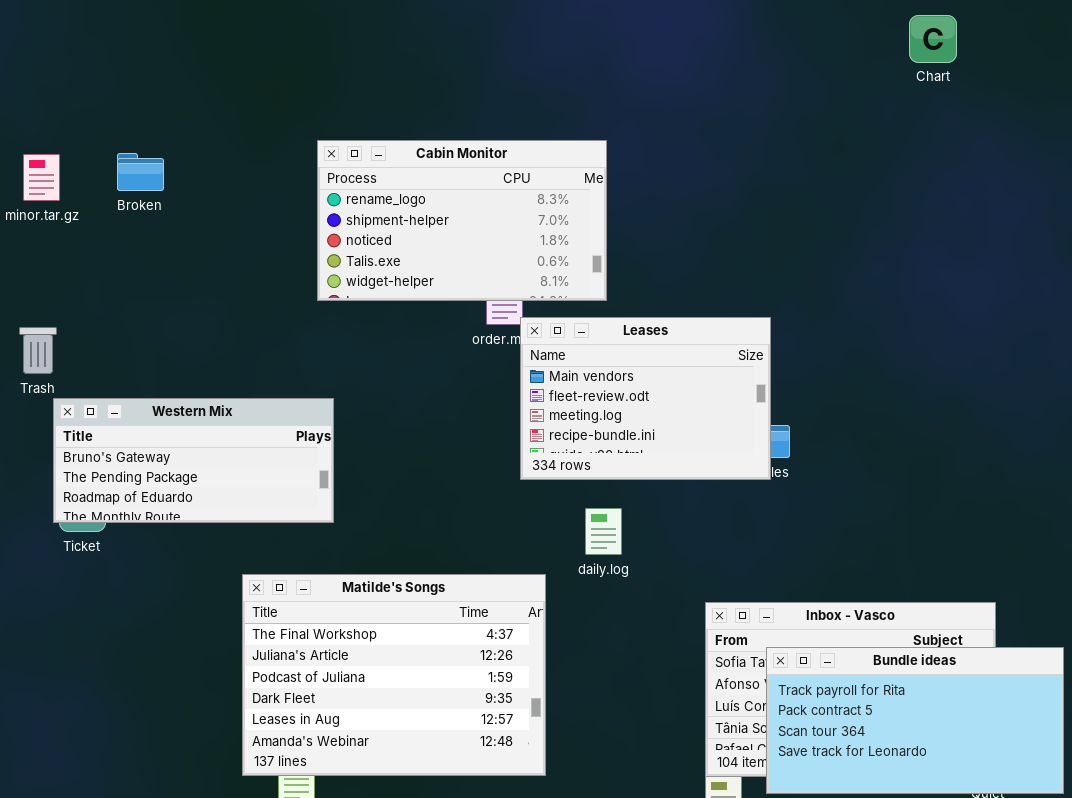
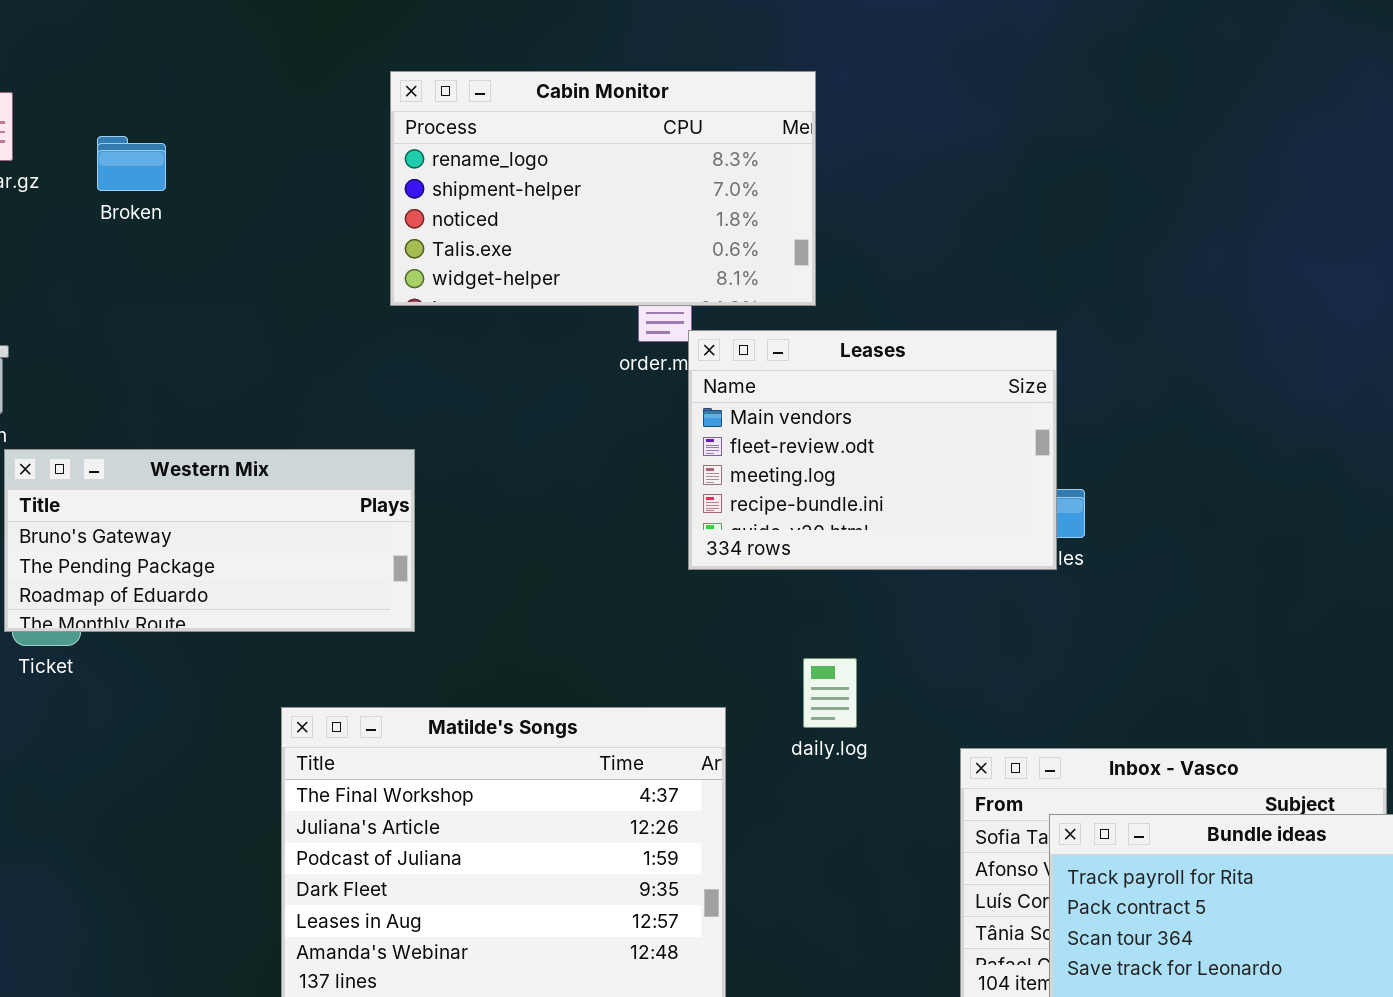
Broken: [117,153,164,191] -> [97,136,166,191], moved
daily.log: [585,508,622,555] -> [803,658,857,728], moved

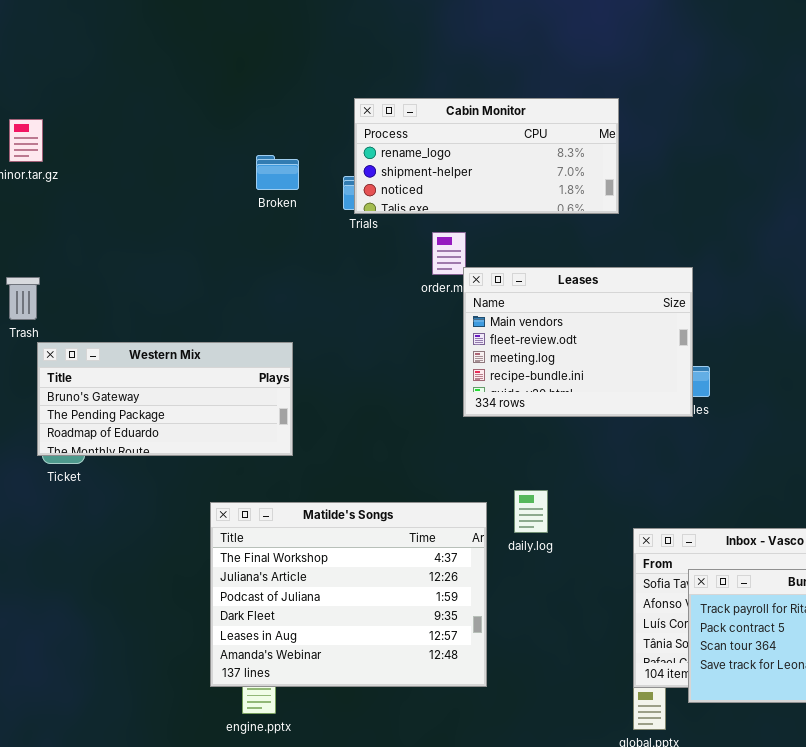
Cabin Monitor: [390,71,816,306] -> [354,98,619,214], moved, resized
Broken: [97,136,166,191] -> [256,155,299,190], moved
daily.log: [803,658,857,728] -> [514,490,548,533], moved

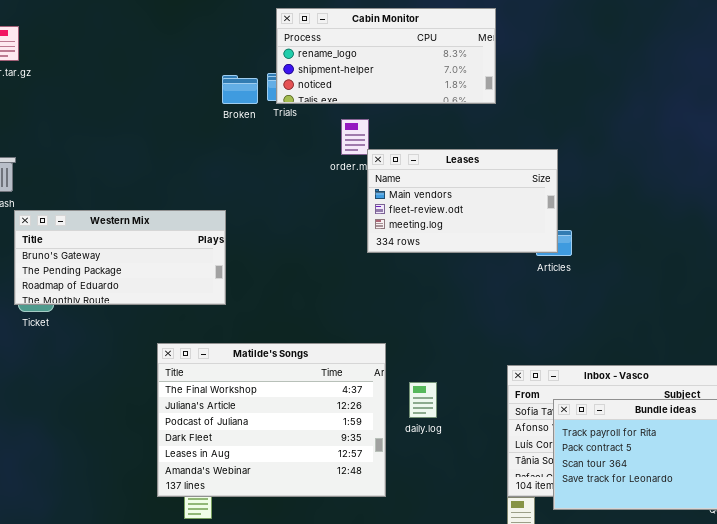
Broken: [256,155,299,190] -> [222,75,258,104], moved
Leases: [463,267,693,417] -> [367,149,558,253], resized
daily.log: [514,490,548,533] -> [409,382,437,418], moved

